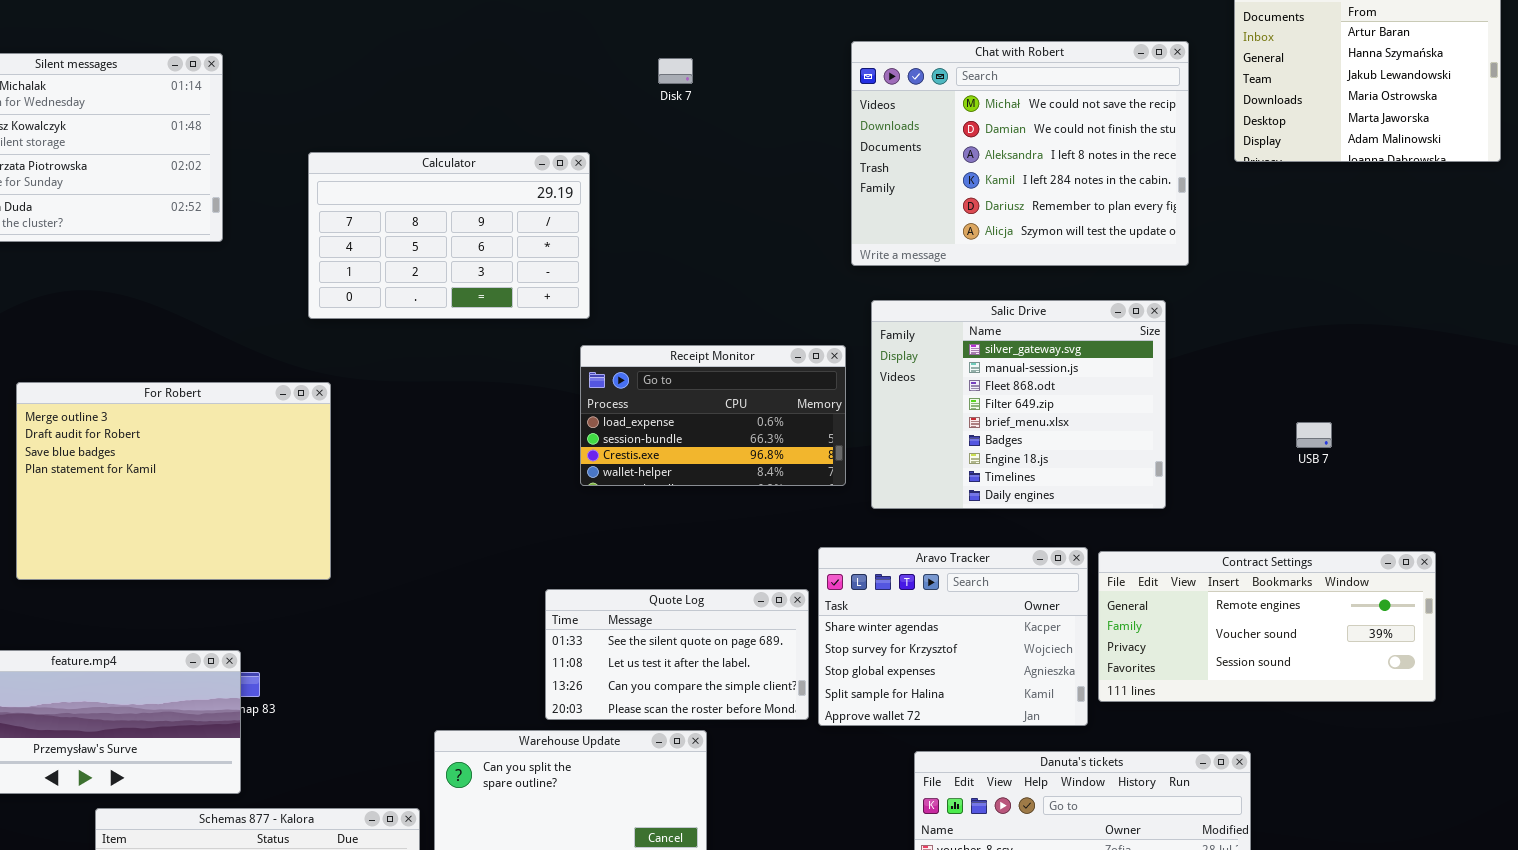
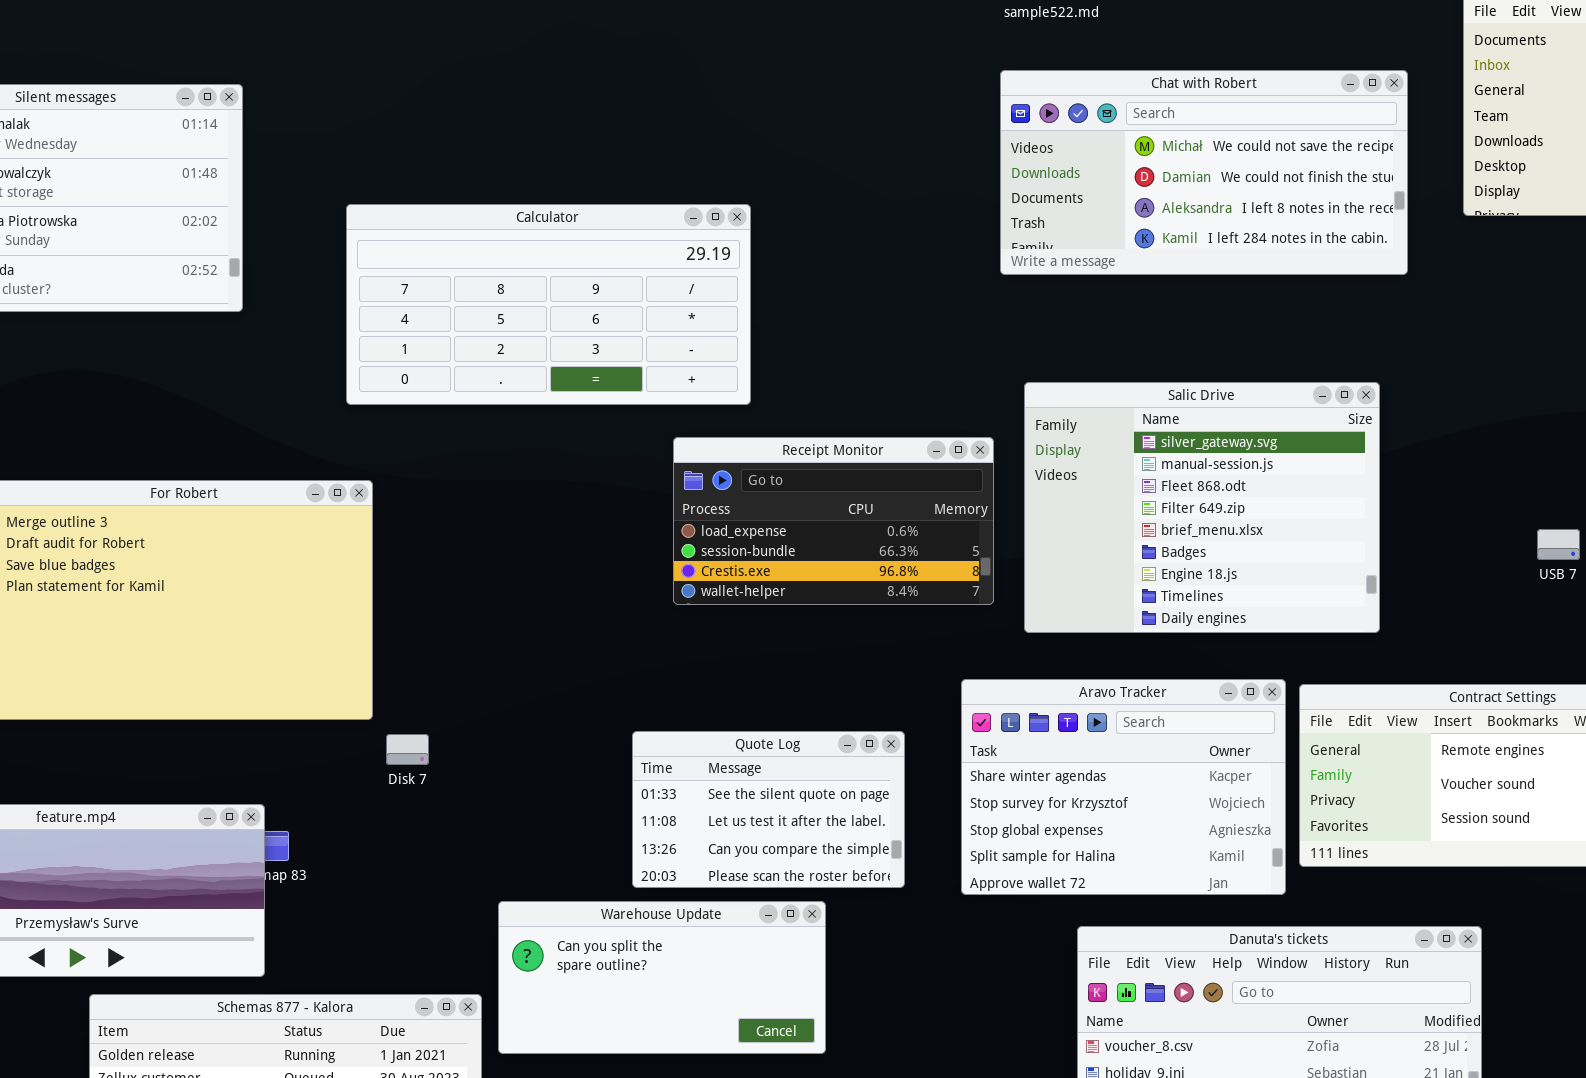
Chat with Robert: [851,41,1189,266] -> [1000,70,1408,275], resized
Disk 7: [658,58,693,84] -> [386,734,429,765], moved
Calculator: [308,152,590,319] -> [346,204,751,405], resized
Quote Log: [545,589,809,720] -> [632,731,905,888], resized

